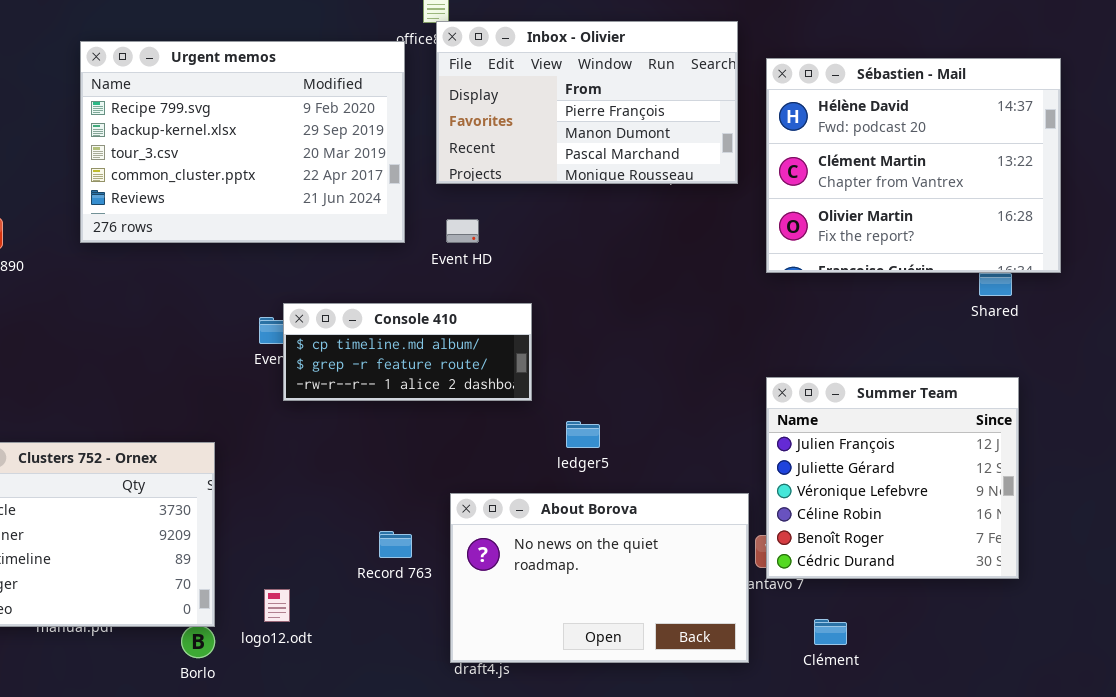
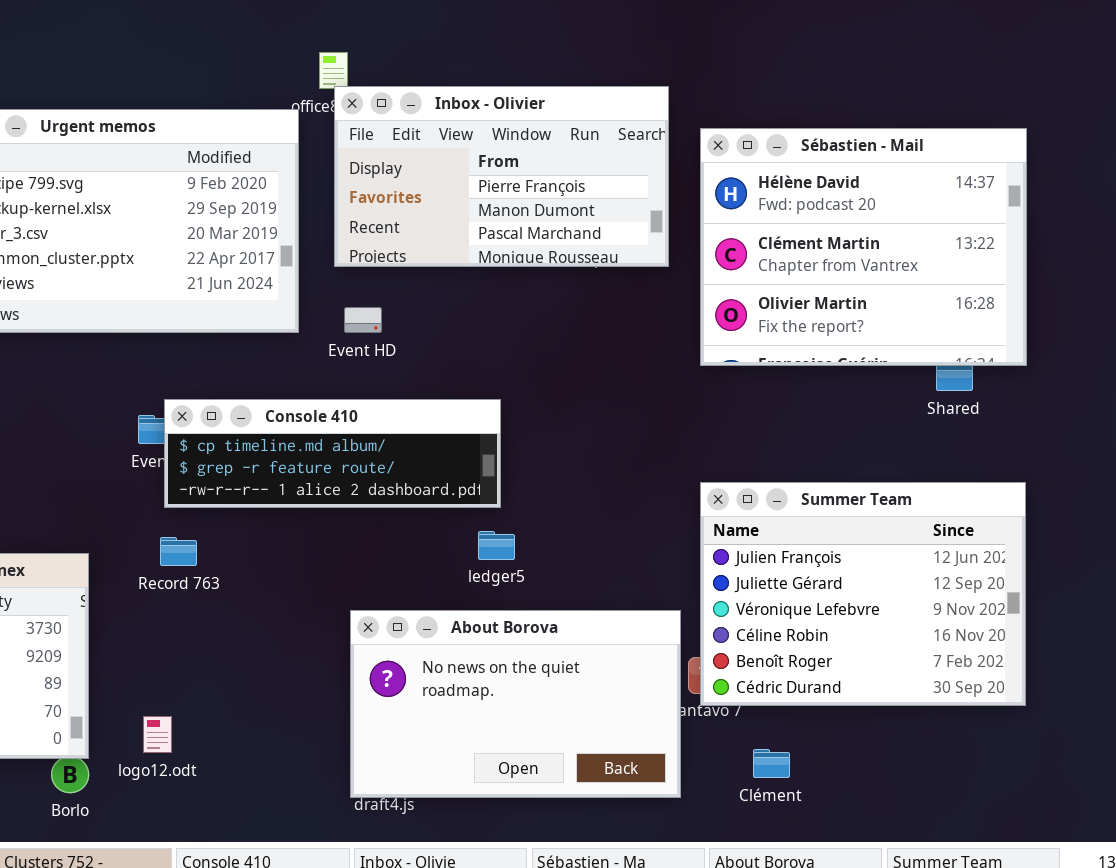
Console 410: [283,303,532,401] -> [164,399,501,508], resized
Summer Team: [766,377,1019,579] -> [700,482,1026,706], resized
Record 763: [379,531,412,558] -> [160,537,197,566], moved

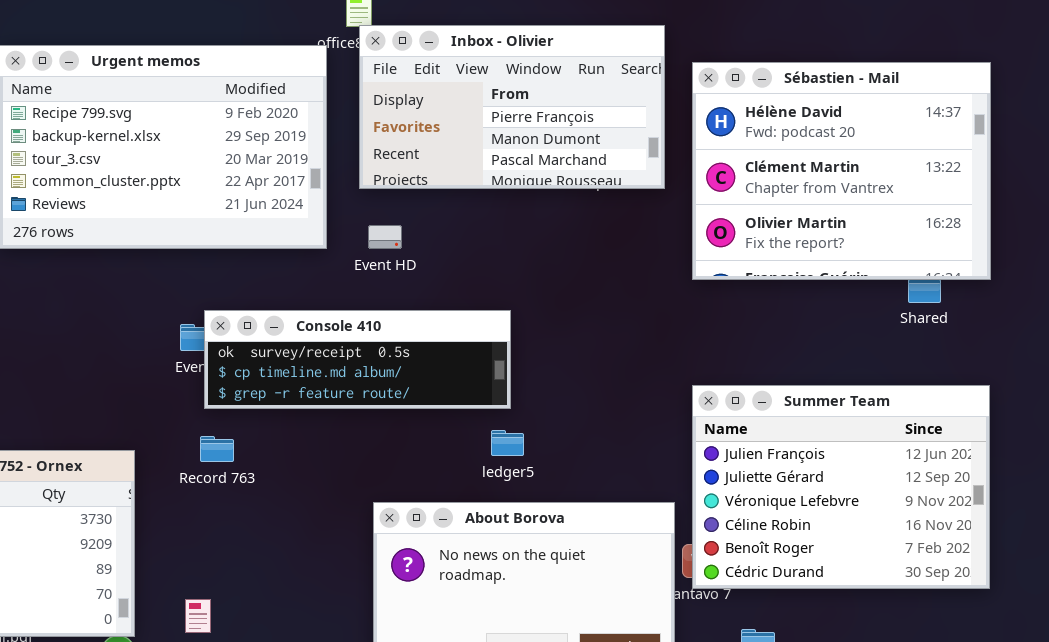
Console 410: [164,399,501,508] -> [204,310,511,409], scrolled up 1 row

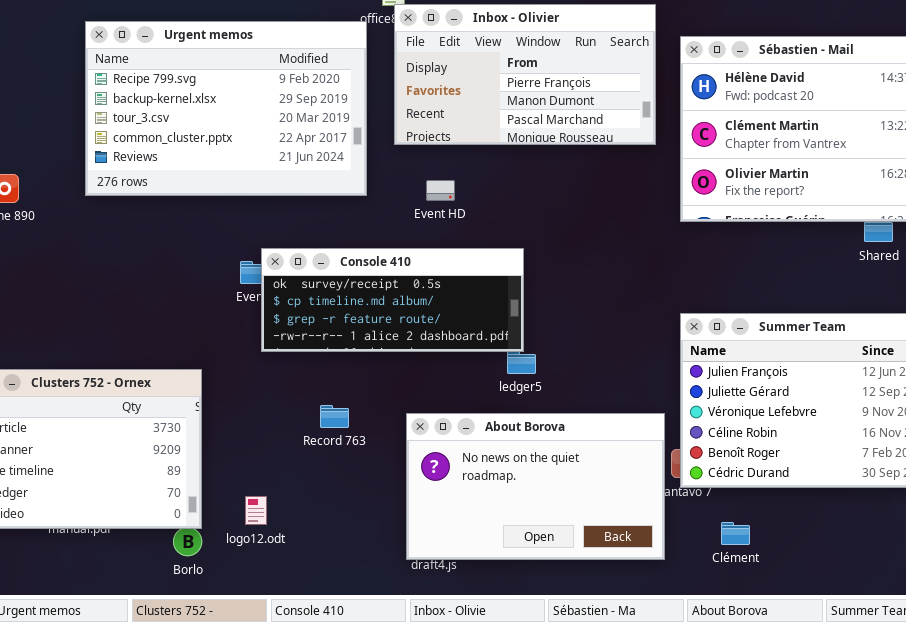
Event HD: [368,225,402,249] -> [426,180,455,201], moved
Console 410: [204,310,511,409] -> [261,248,524,352], resized
Record 763: [200,436,234,462] -> [320,405,349,428], moved

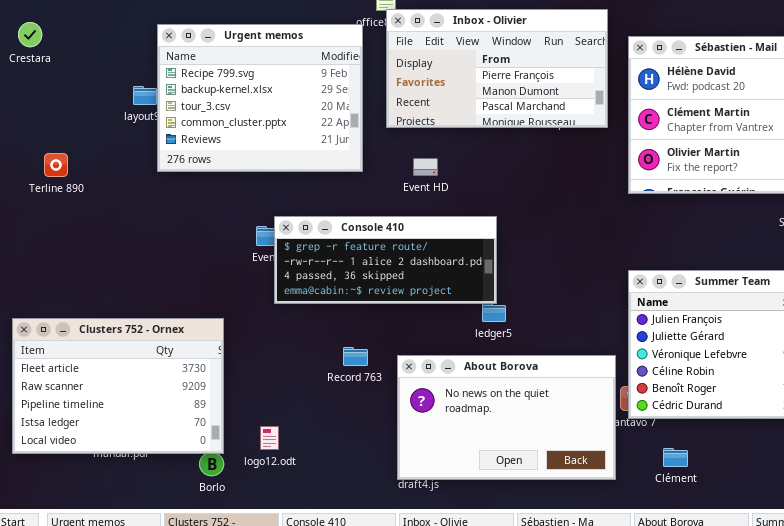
Urgent memos: [85,21,367,196] -> [157,24,363,172], resized
Console 410: [261,248,524,352] -> [274,216,497,304], scrolled down 2 rows
Record 763: [320,405,349,428] -> [343,347,368,366], moved

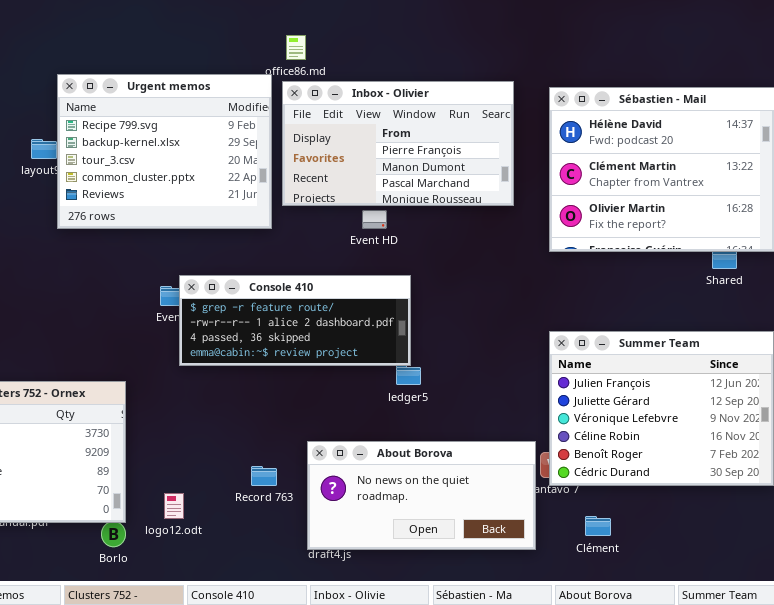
Inbox - Olivier: [386,9,608,128] -> [282,81,514,206], moved
Event HD: [413,158,438,176] -> [362,210,387,229], moved
Record 763: [343,347,368,366] -> [251,466,277,486], moved
About Borova: [397,355,616,480] -> [307,441,536,550], resized

